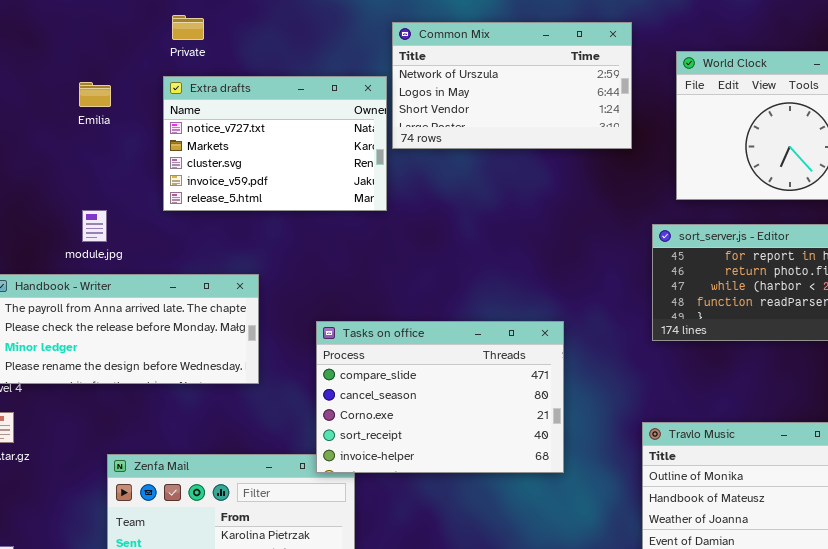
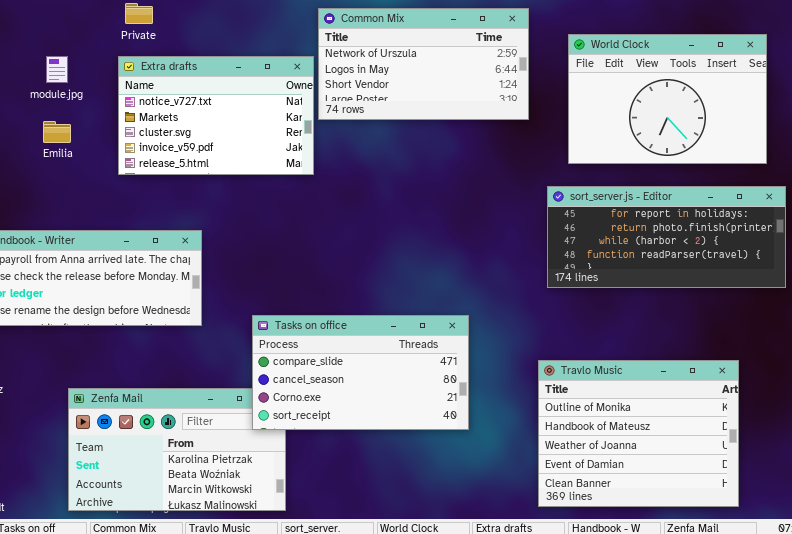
Emilia: [79,82,111,107] -> [43,121,71,143], moved
module.jpg: [82,210,107,242] -> [46,56,68,83], moved
Tasks on office: [316,321,564,473] -> [252,315,469,430], moved, resized

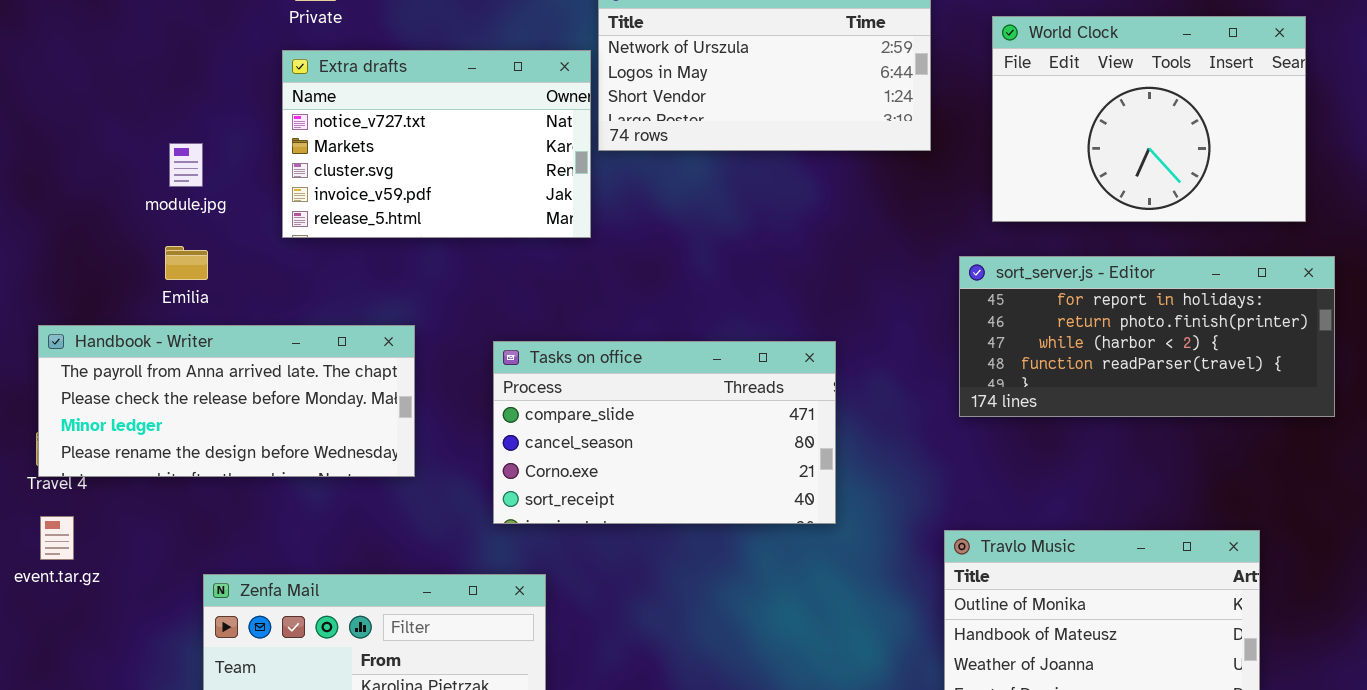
module.jpg: [46,56,68,83] -> [169,143,203,187], moved
Emilia: [43,121,71,143] -> [165,246,208,280], moved
Tasks on office: [252,315,469,430] -> [493,341,836,524], moved

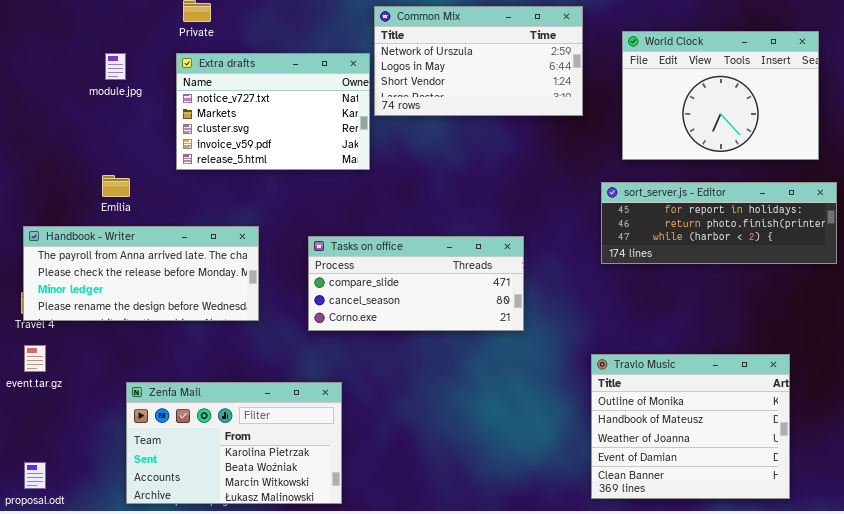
module.jpg: [169,143,203,187] -> [105,53,126,80], moved
sort_server.js - Editor: [959,256,1335,417] -> [601,182,837,264], resized
Tasks on office: [493,341,836,524] -> [308,236,524,331], resized

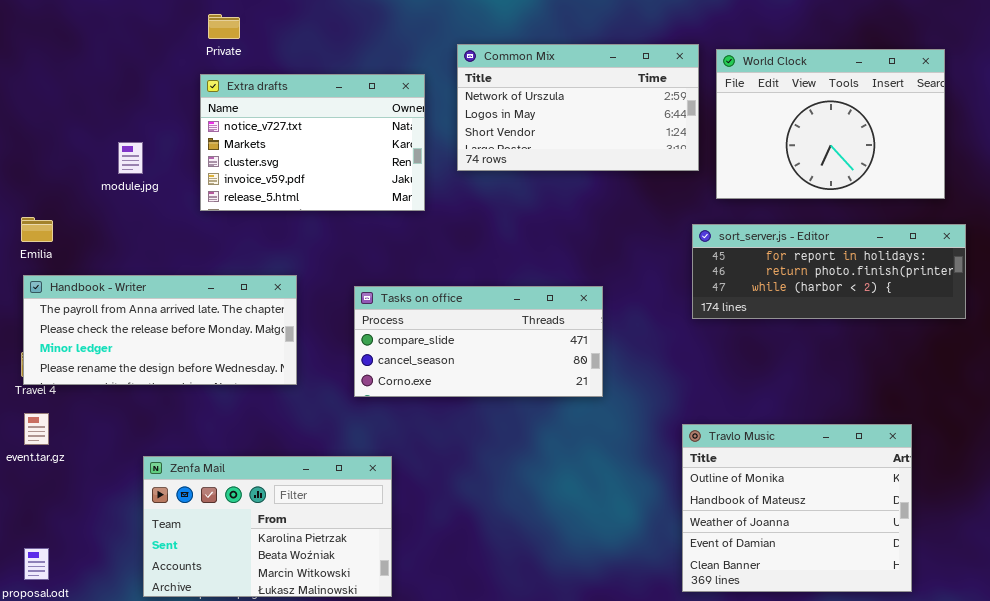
Common Mix: [374,6,583,116] -> [457,44,699,171], moved
module.jpg: [105,53,126,80] -> [118,142,143,174], moved
Emilia: [102,175,130,197] -> [21,217,53,242], moved

